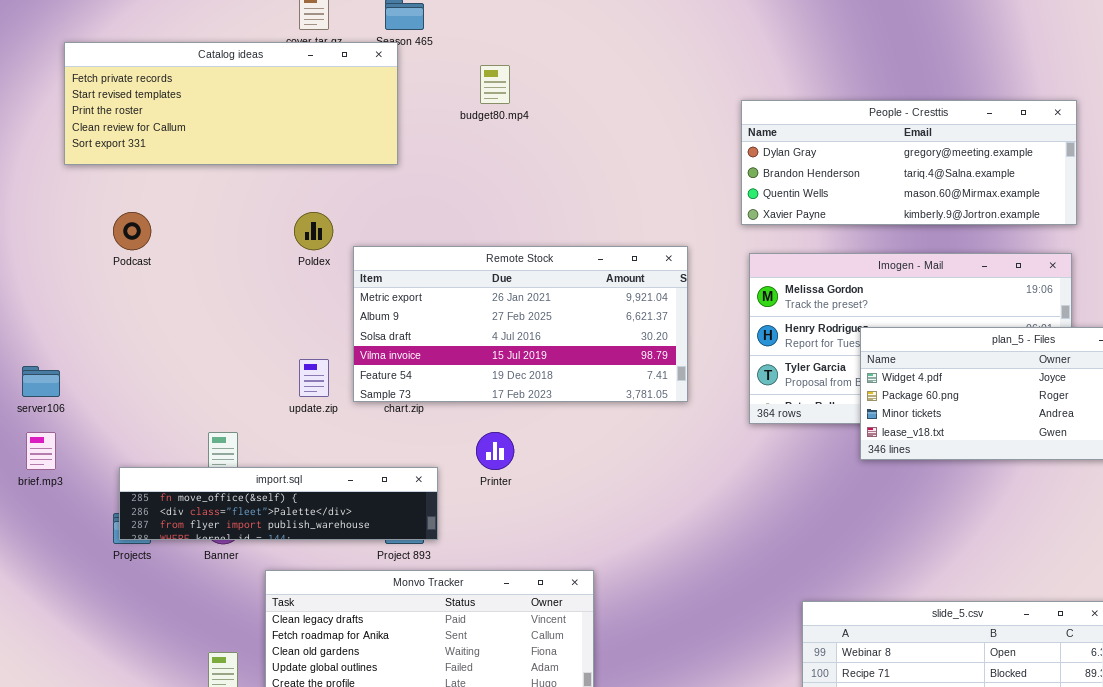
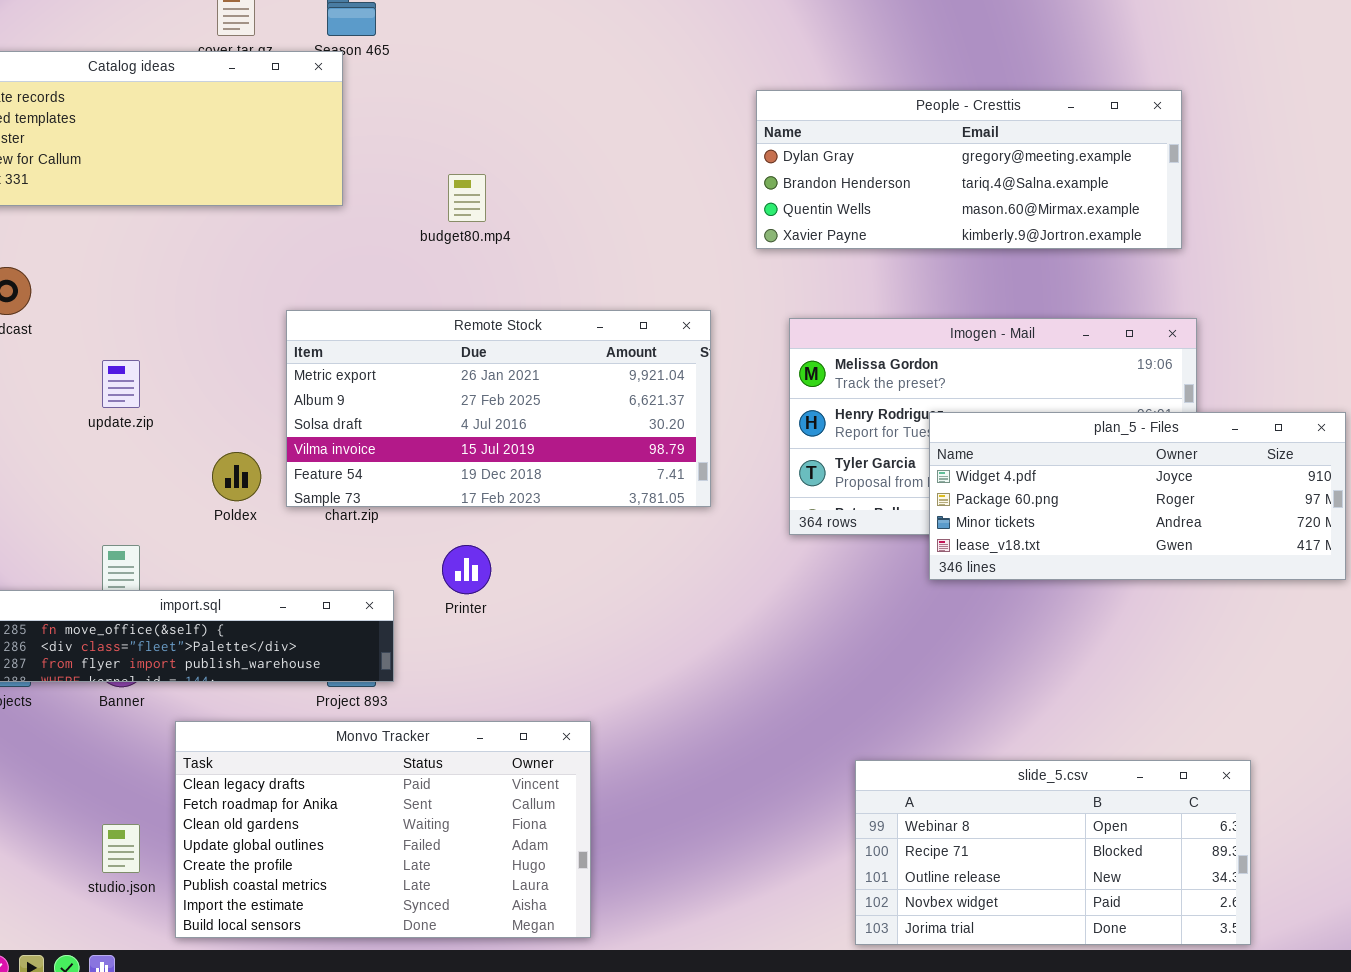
budget80.mp4: [480,65,510,104] -> [448,174,486,222], moved
People - Cresttis: [741,100,1077,225] -> [756,90,1182,249], moved
Poldex: [294,212,333,250] -> [212,452,261,501], moved
update.zip: [299,359,329,397] -> [102,360,140,408], moved

